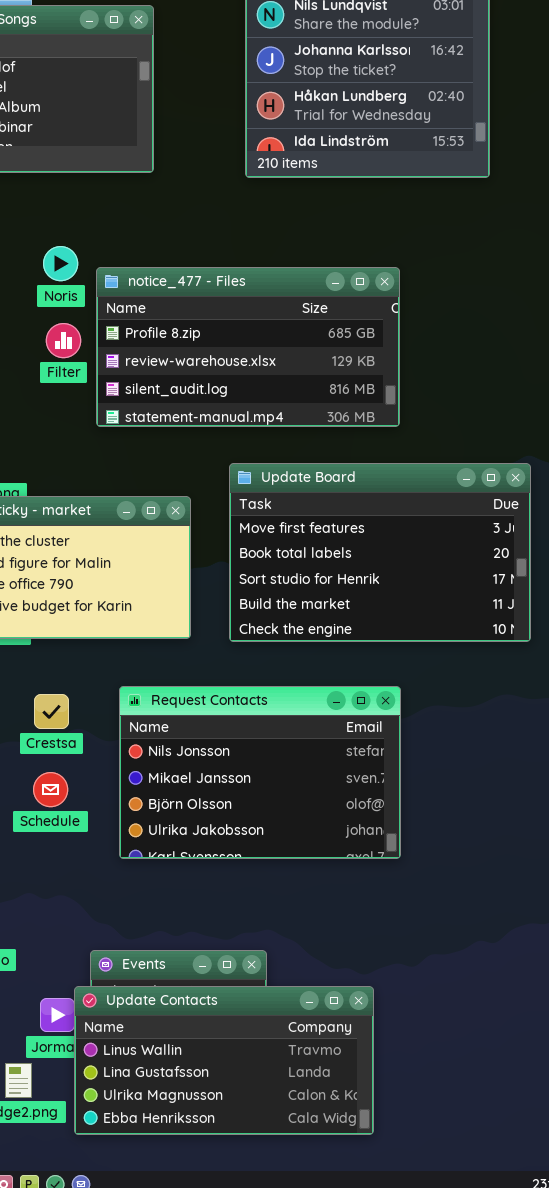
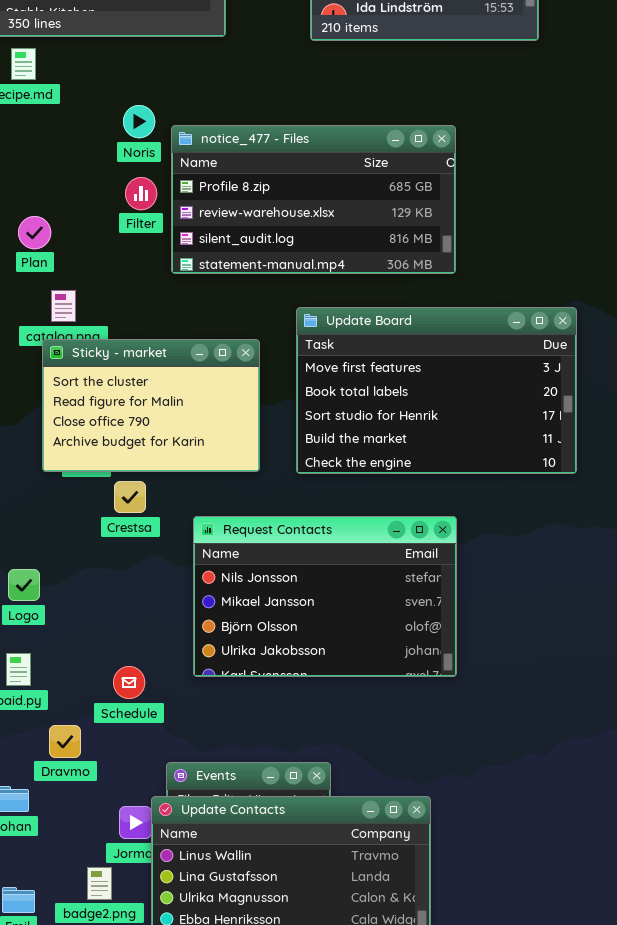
Crestsa: [34,694,69,729] -> [114,481,146,513], moved
Schedule: [33,772,68,807] -> [113,666,145,699], moved

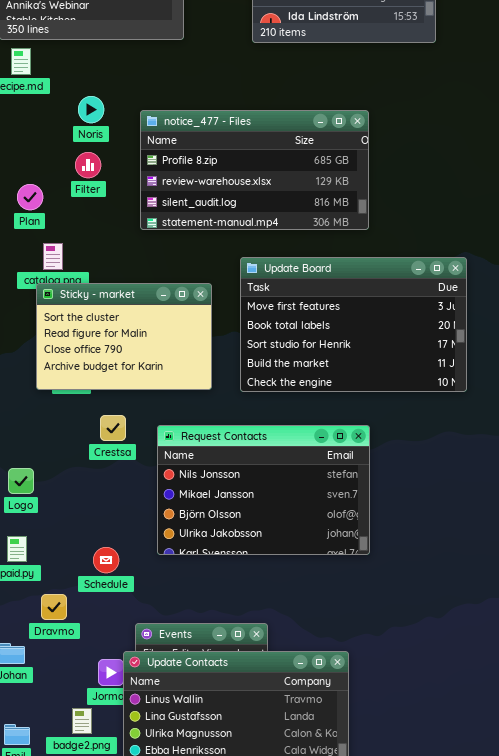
Noris: [123,105,155,138] -> [78,96,104,123], moved
Filter: [125,177,157,210] -> [75,152,101,178], moved
Crestsa: [114,481,146,513] -> [100,415,126,441], moved

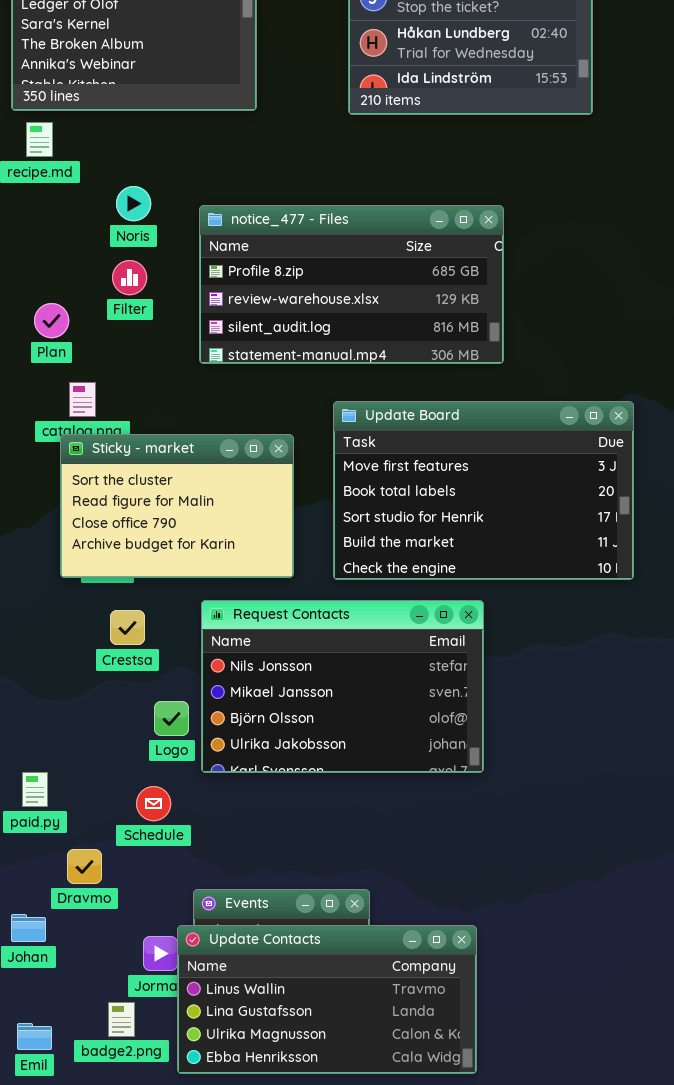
Crestsa: [100,415,126,441] -> [110,610,145,645], moved
Request Contacts: [157,425,370,555] -> [201,600,484,773], moved
Logo: [8,468,34,494] -> [154,701,189,736], moved

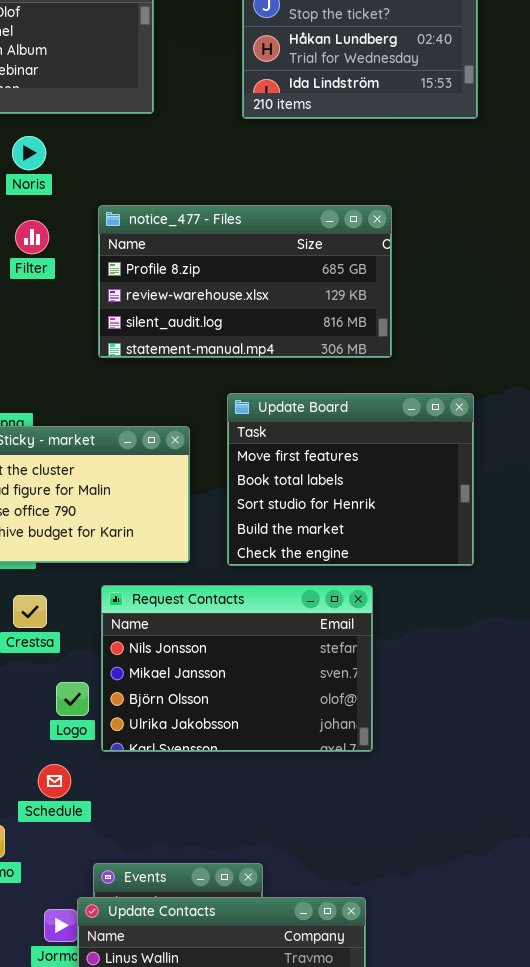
Noris: [116,186,151,221] -> [12,136,46,170], moved
Filter: [112,260,147,295] -> [15,220,49,254], moved
Update Board: [333,401,634,580] -> [227,393,474,566], resized

